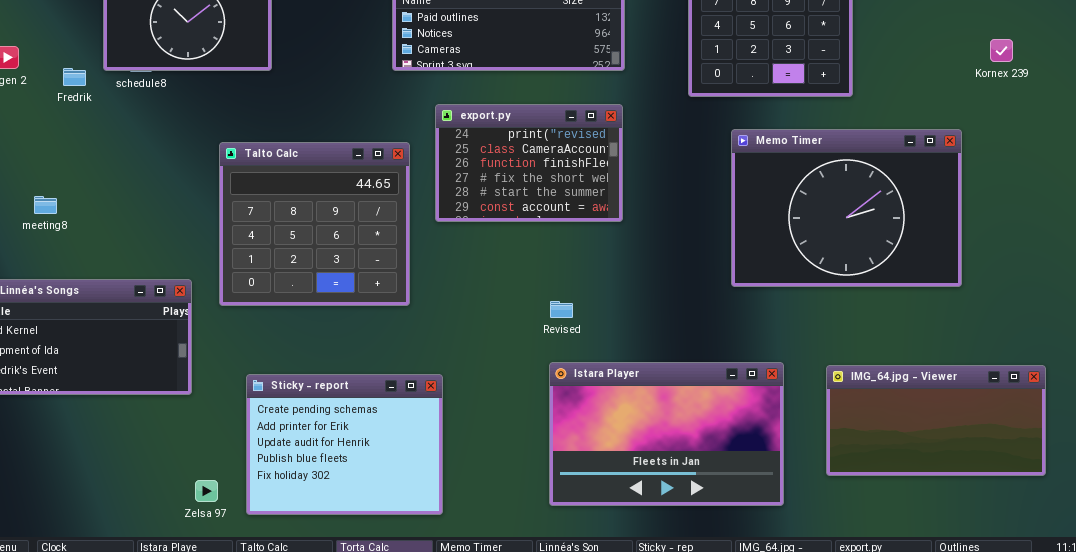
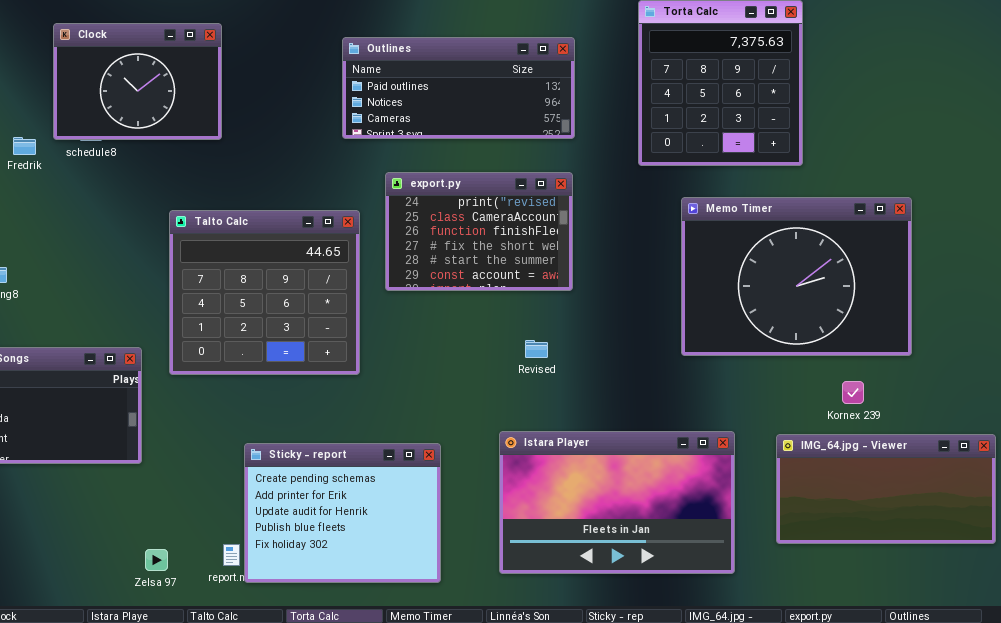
Kornex 239: [990,39,1013,62] -> [842,381,864,404], moved
Revised: [550,301,573,318] -> [525,340,548,358], moved
Sticky - report: [246,374,443,515] -> [244,443,441,583], moved

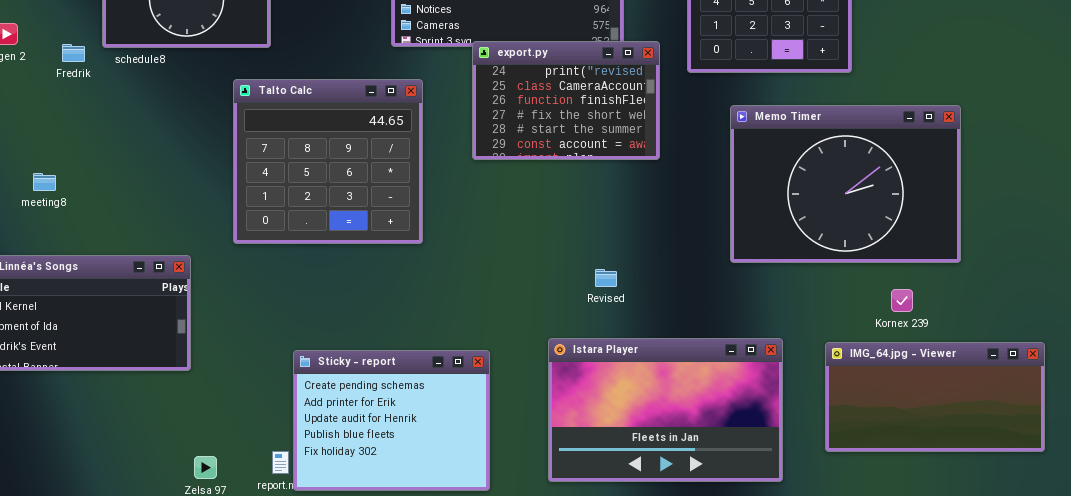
export.py: [385,172,573,291] -> [472,41,660,160], moved
Talto Calc: [169,210,360,375] -> [233,79,423,244], moved
Revised: [525,340,548,358] -> [595,269,617,287], moved

